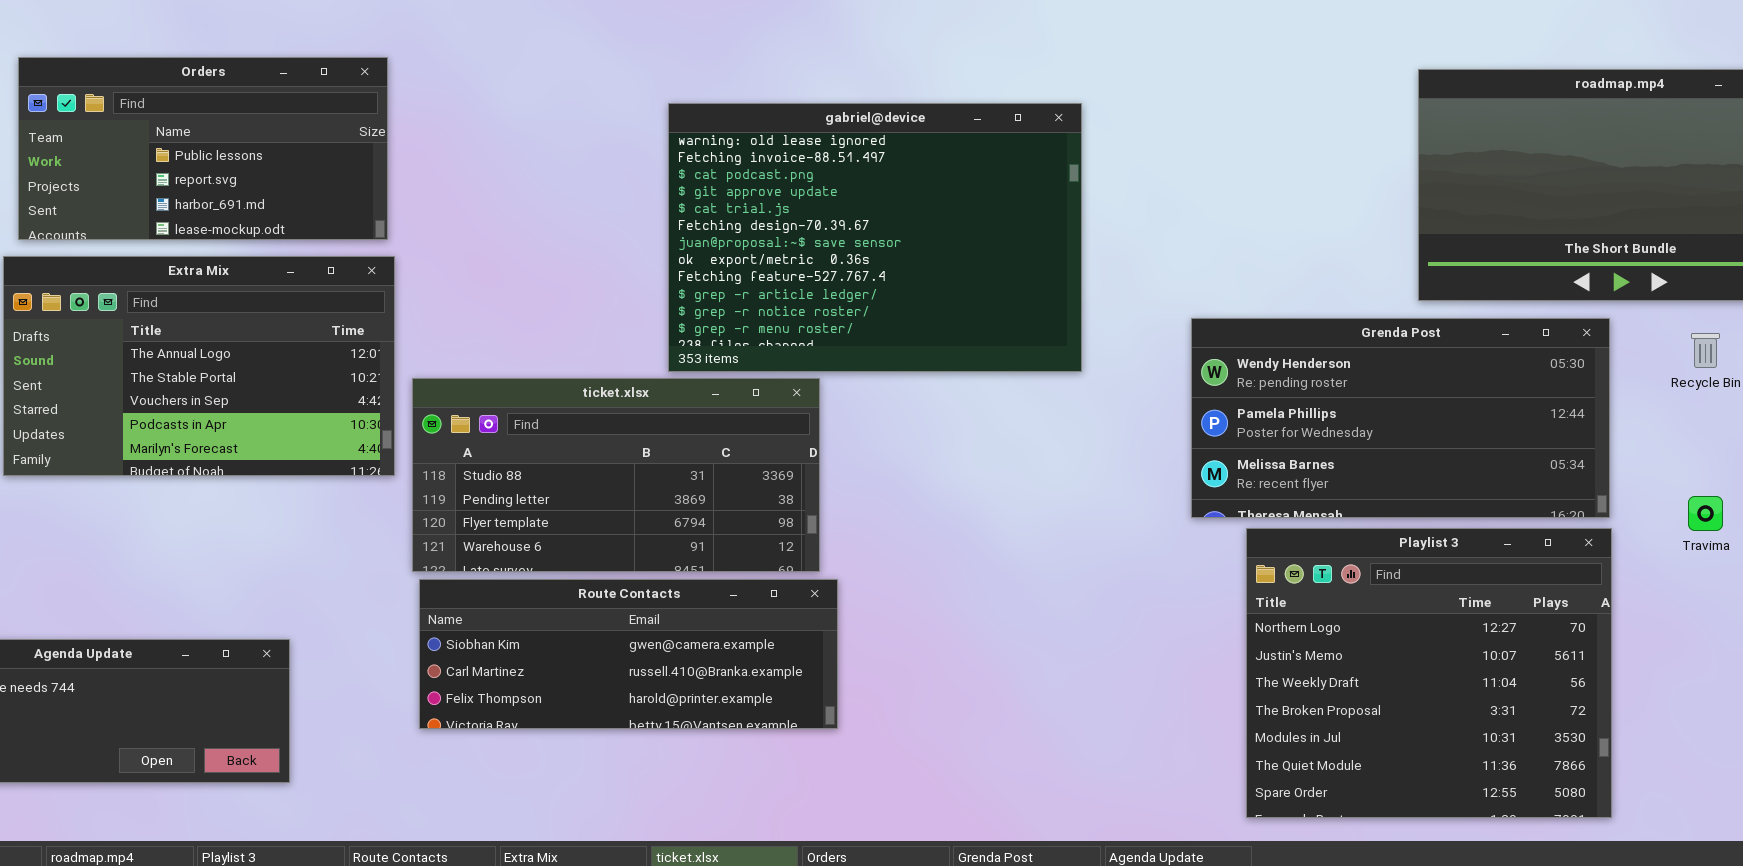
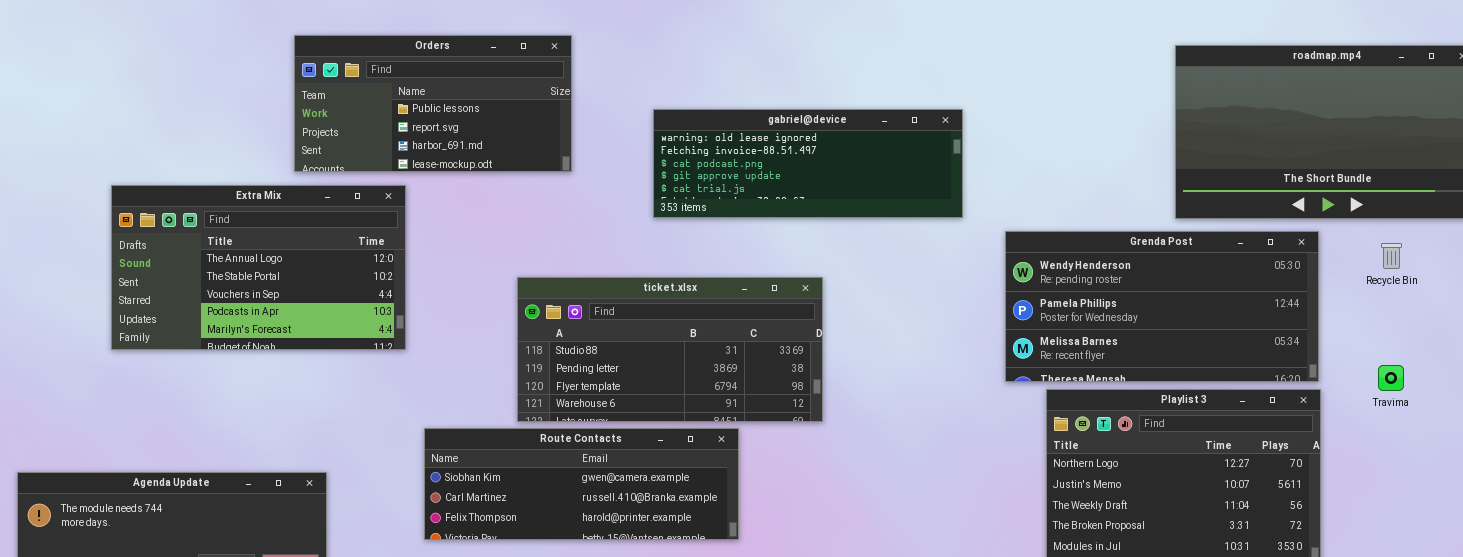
Orders: [18,57,388,240] -> [294,35,572,172], moved
gabriel@device: [668,103,1082,372] -> [653,109,963,218], moved, resized
ticket.xlsx: [412,378,820,572] -> [517,277,823,422], moved

